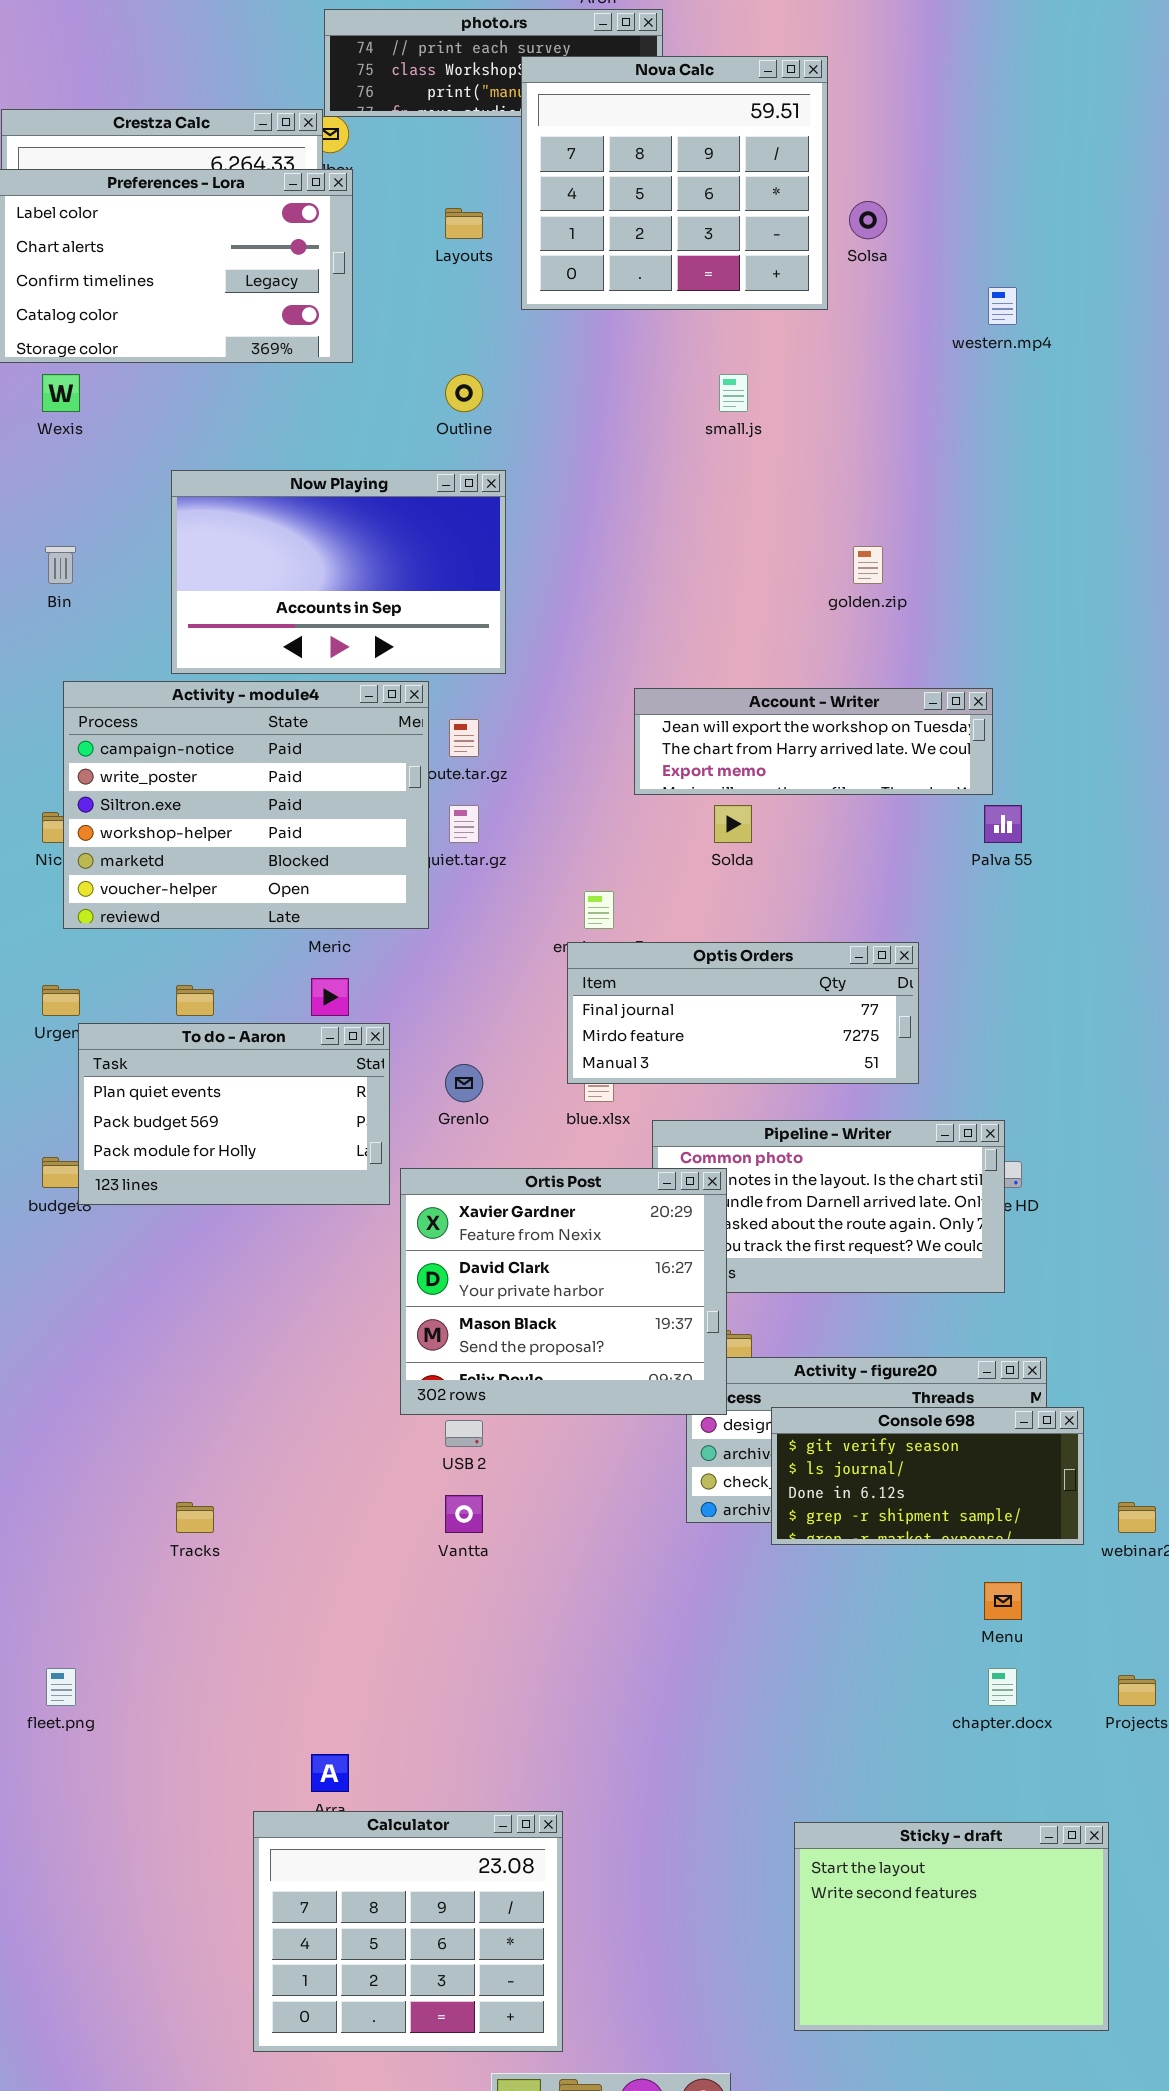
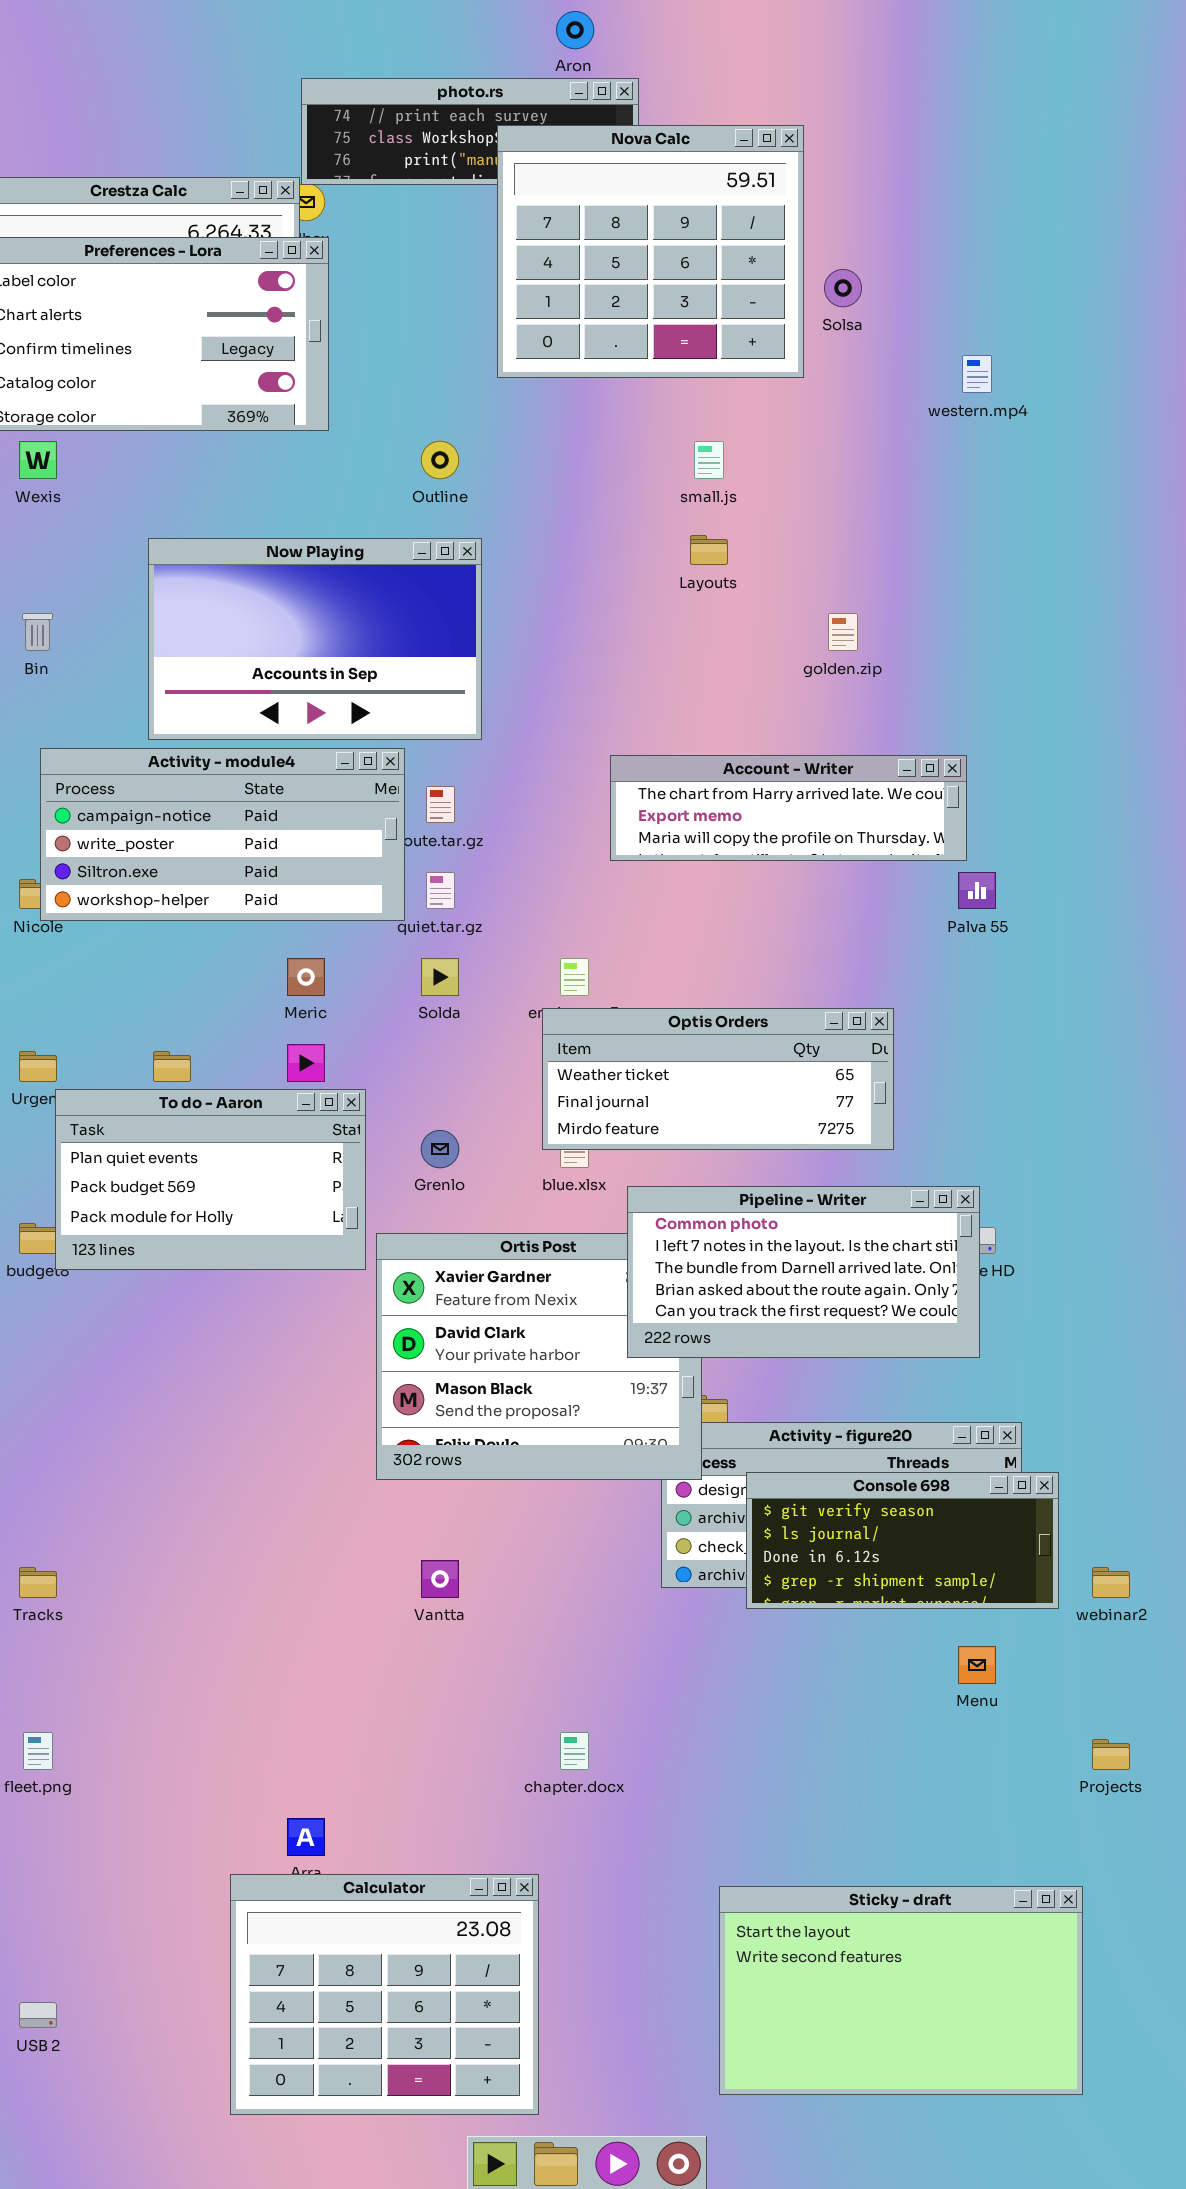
Layouts: [445,208,483,239] -> [690,535,728,565], moved
Activity - module4: [63,681,429,929] -> [40,748,405,921], resized
Account - Writer: [634,688,993,795] -> [610,755,967,861], scrolled down 1 row
Solda: [714,805,752,843] -> [421,958,459,996], moved
Optis Orders: [567,942,919,1084] -> [542,1008,894,1150], scrolled up 1 row
Pipeline - Writer: [652,1120,1005,1293] -> [627,1186,980,1358], raised
USB 2: [445,1420,483,1447] -> [19,2002,57,2028], moved
Tracks: [176,1502,214,1533] -> [19,1567,57,1598], moved
chapter.docx: [988,1668,1017,1706] -> [560,1732,589,1770], moved
Sticky - draft: [794,1822,1109,2031] -> [719,1886,1083,2095], resized

